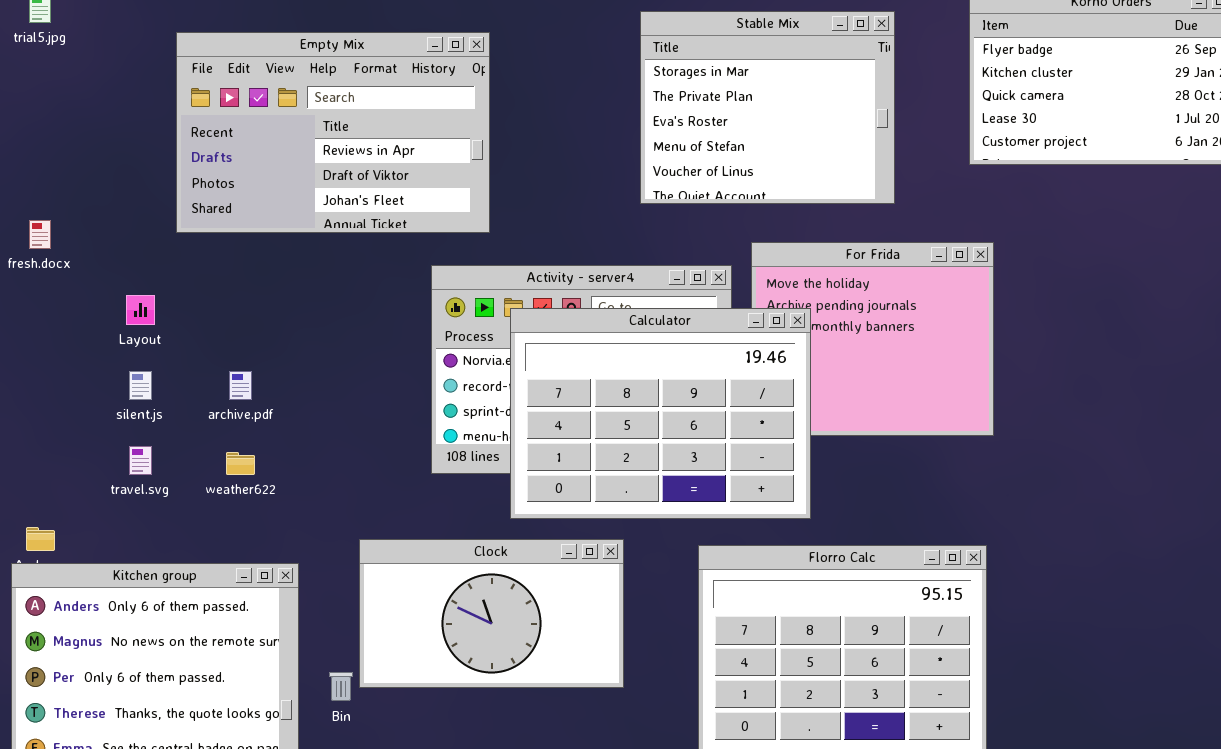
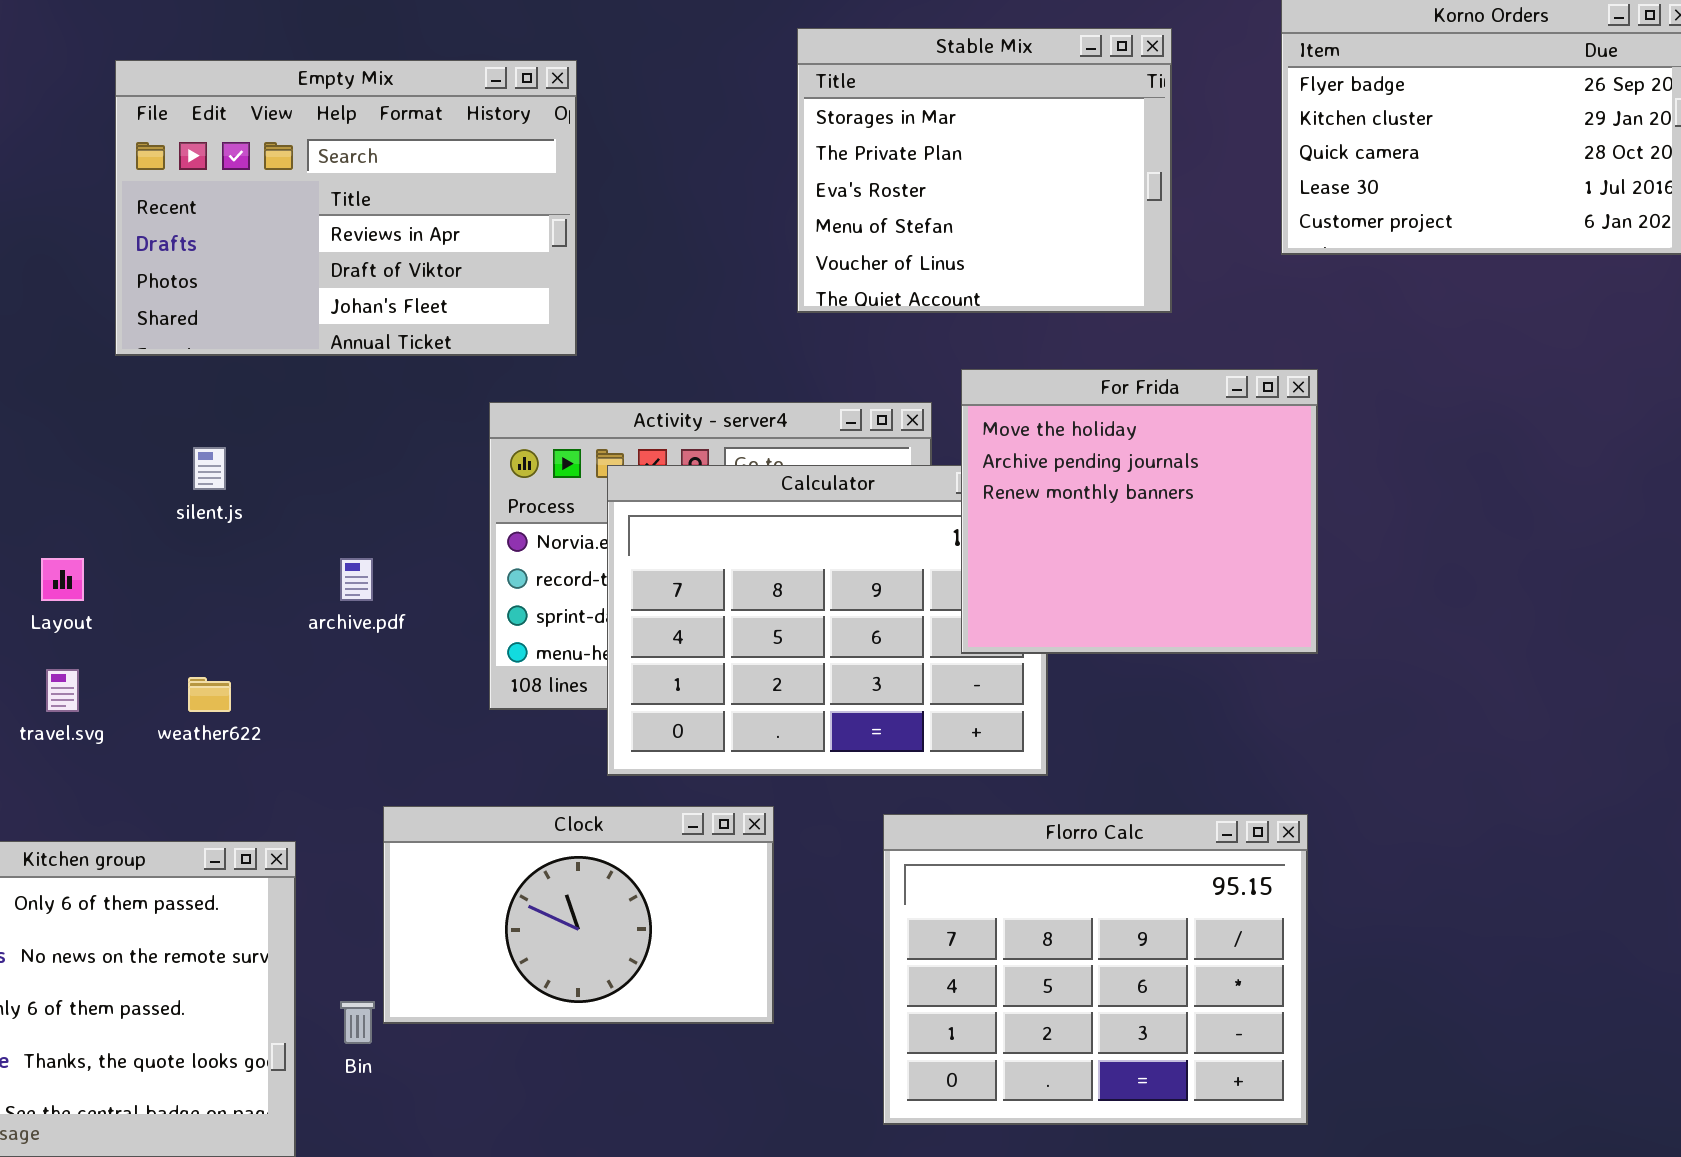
For Frida: [751,242,994,436] -> [961,369,1318,654], raised
Layout: [126,295,155,325] -> [41,558,84,601], moved
silent.js: [129,371,152,400] -> [193,447,226,490], moved
archive.pdf: [229,371,252,400] -> [340,558,373,601], moved

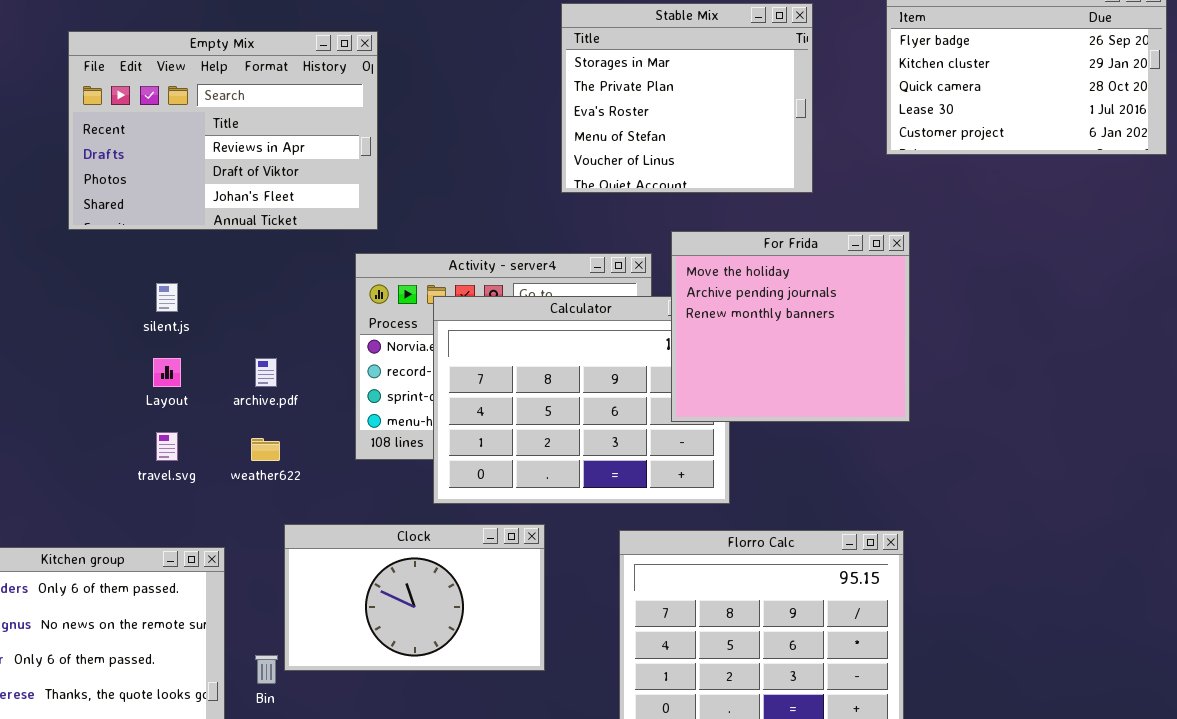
Empty Mix: [115,60,577,356] -> [68,31,378,230], moved
Layout: [41,558,84,601] -> [153,358,181,387], moved
travel.svg: [46,669,79,712] -> [156,432,178,461], moved
weather622: [188,677,231,712] -> [251,438,280,461], moved

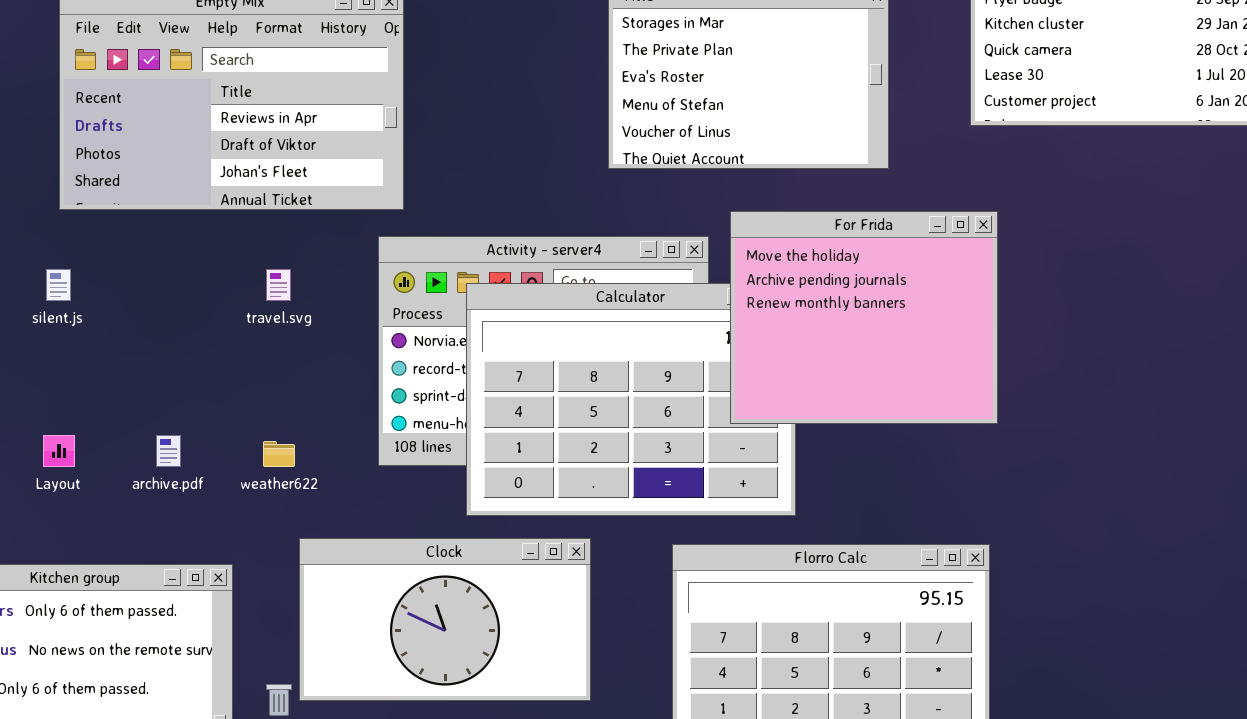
silent.js: [156,283,178,312] -> [46,269,71,301], moved
Layout: [153,358,181,387] -> [43,435,75,467], moved
archive.pdf: [255,358,277,387] -> [156,435,181,467], moved
travel.svg: [156,432,178,461] -> [266,269,291,301], moved

